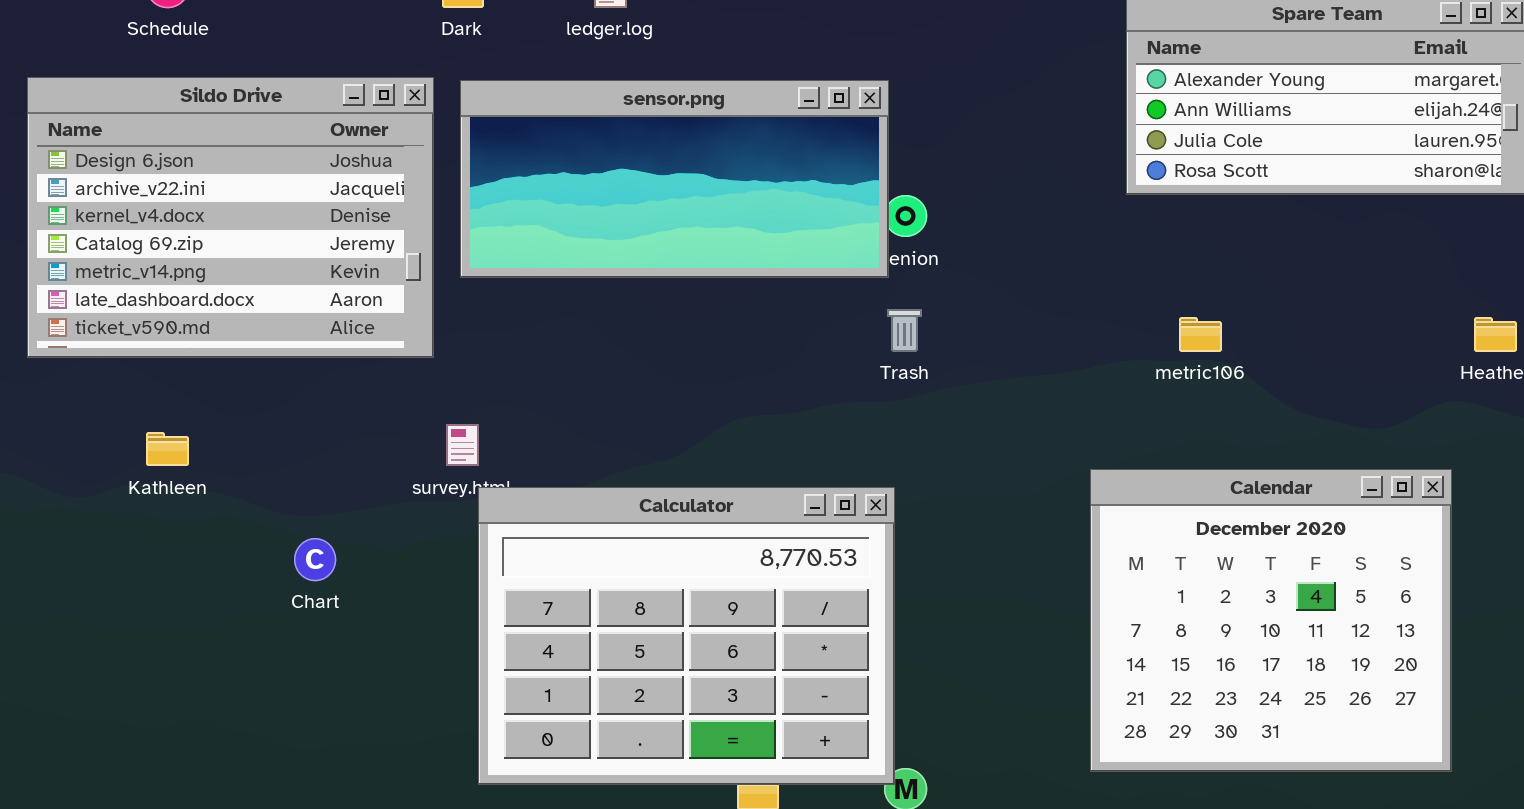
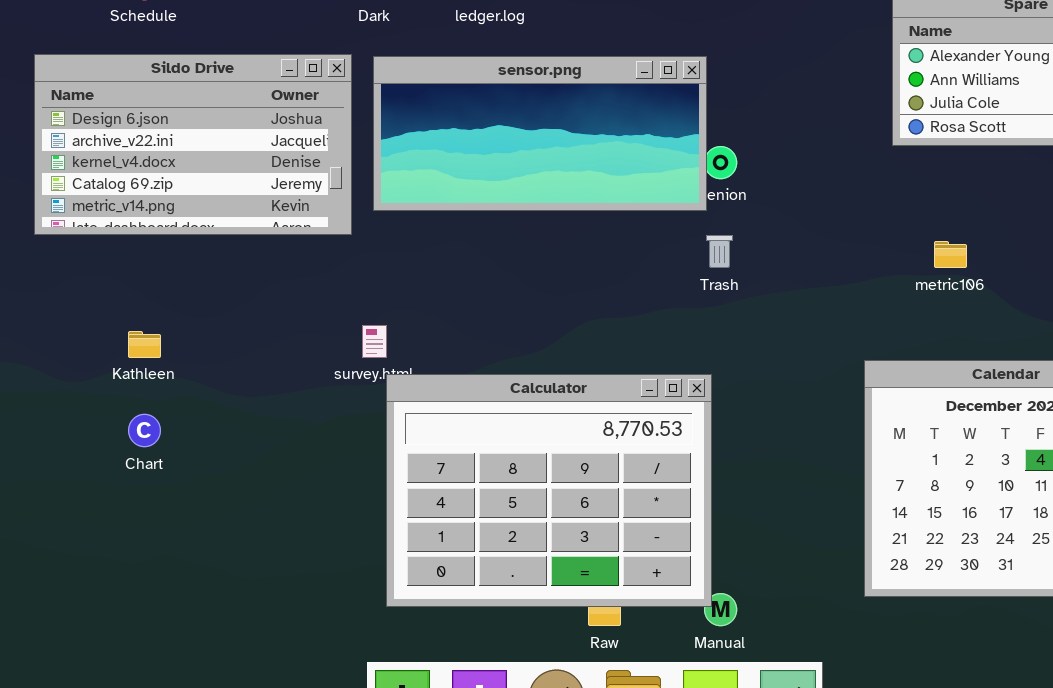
Sildo Drive: [27,77,434,358] -> [34,54,352,235], resized
Chart: [294,538,336,581] -> [128,414,161,447], moved

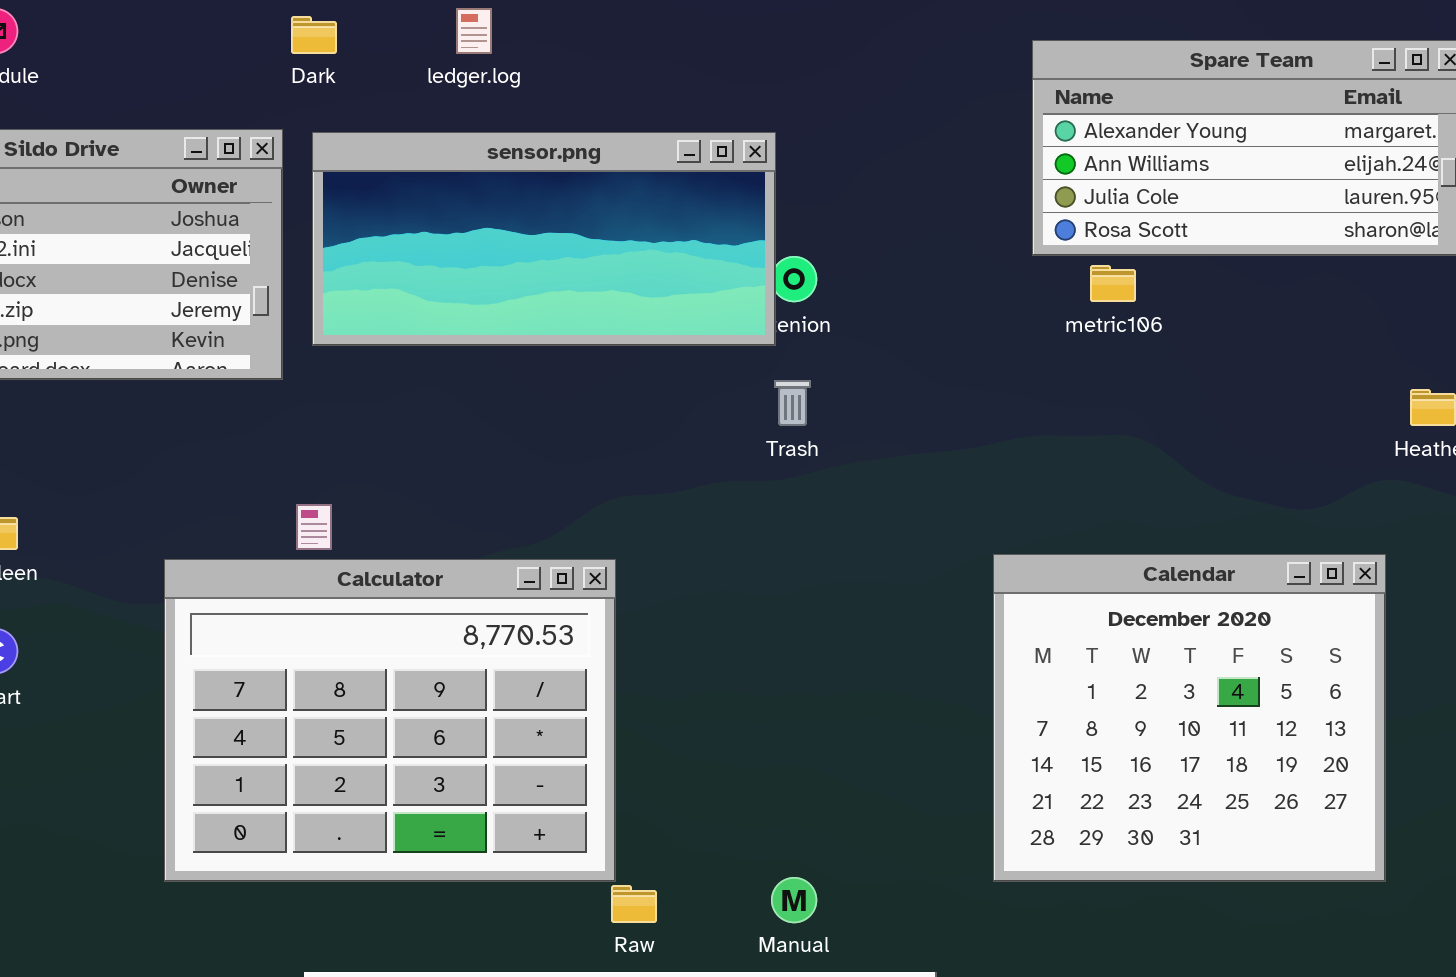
metric106: [934,241,967,268] -> [1090,265,1136,302], moved
Calculator: [386,374,712,607] -> [164,559,616,882], moved

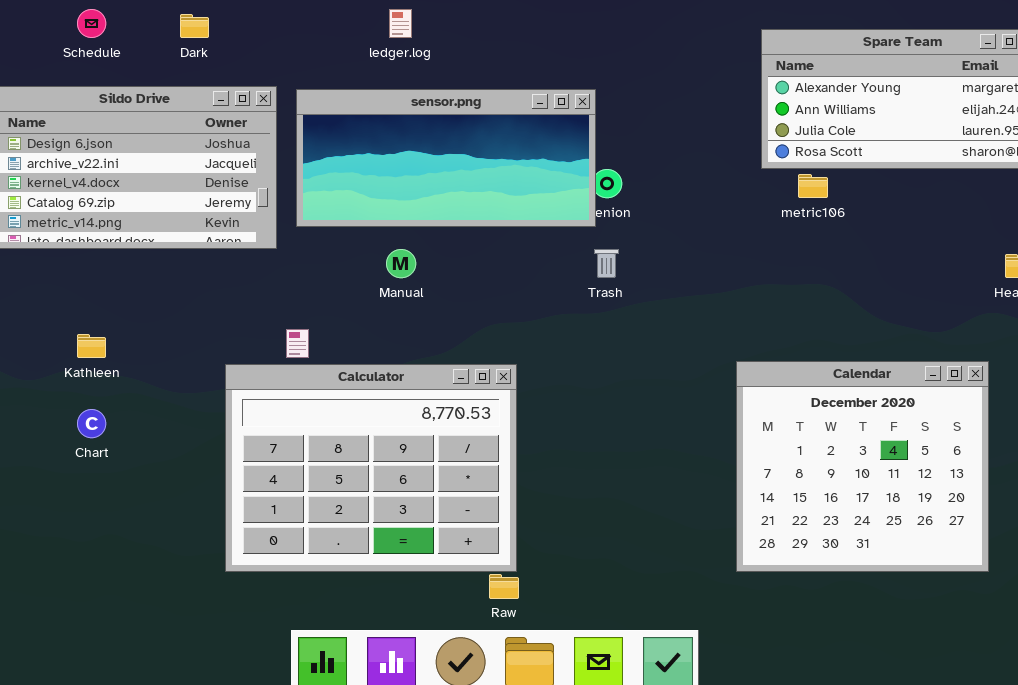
Dark: [291,16,337,54] -> [180,14,209,38], moved
Calculator: [164,559,616,882] -> [225,364,517,572], moved
Manual: [771,877,817,923] -> [386,249,416,278], moved

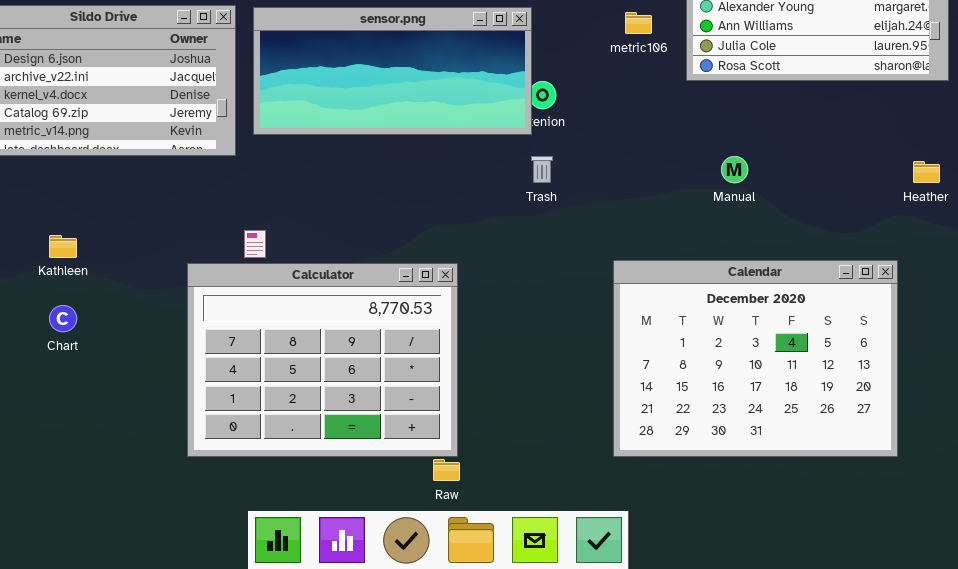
metric106: [798,174,828,198] -> [625,12,652,34], moved
Manual: [386,249,416,278] -> [721,156,748,183], moved
Calendar: [736,361,989,572] -> [613,260,898,457], resized

